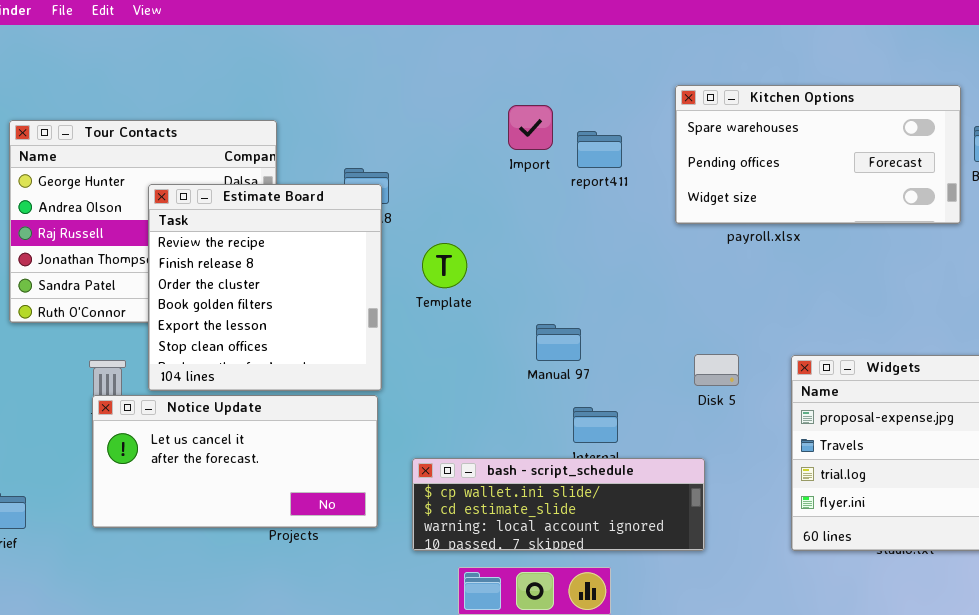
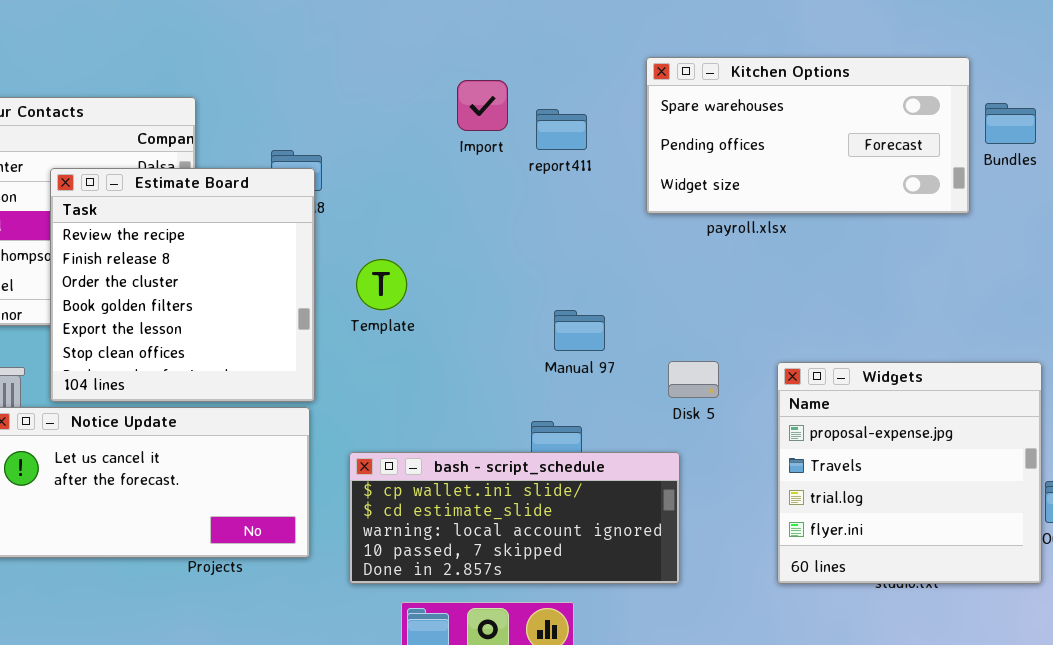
Template: [422,243,467,288] -> [356,259,407,310], moved
Manual 97: [536,324,581,361] -> [554,310,605,351], moved
bash - script_schedule: [412,458,705,551] -> [349,452,680,584], resized

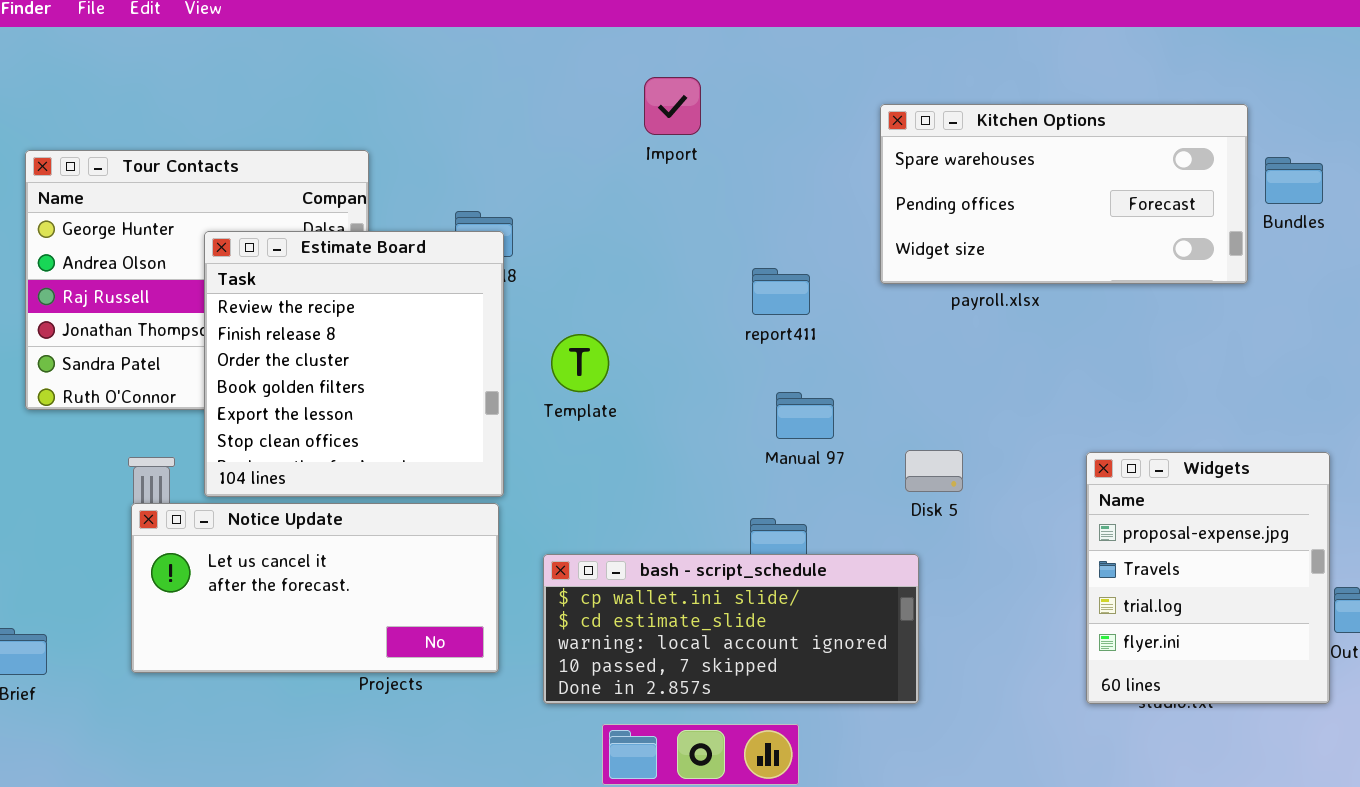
Import: [457,80,508,131] -> [644,77,701,135], moved
report411: [536,109,587,150] -> [752,268,810,315], moved
Widgets: [777,362,1042,584] -> [1086,452,1330,704], resized

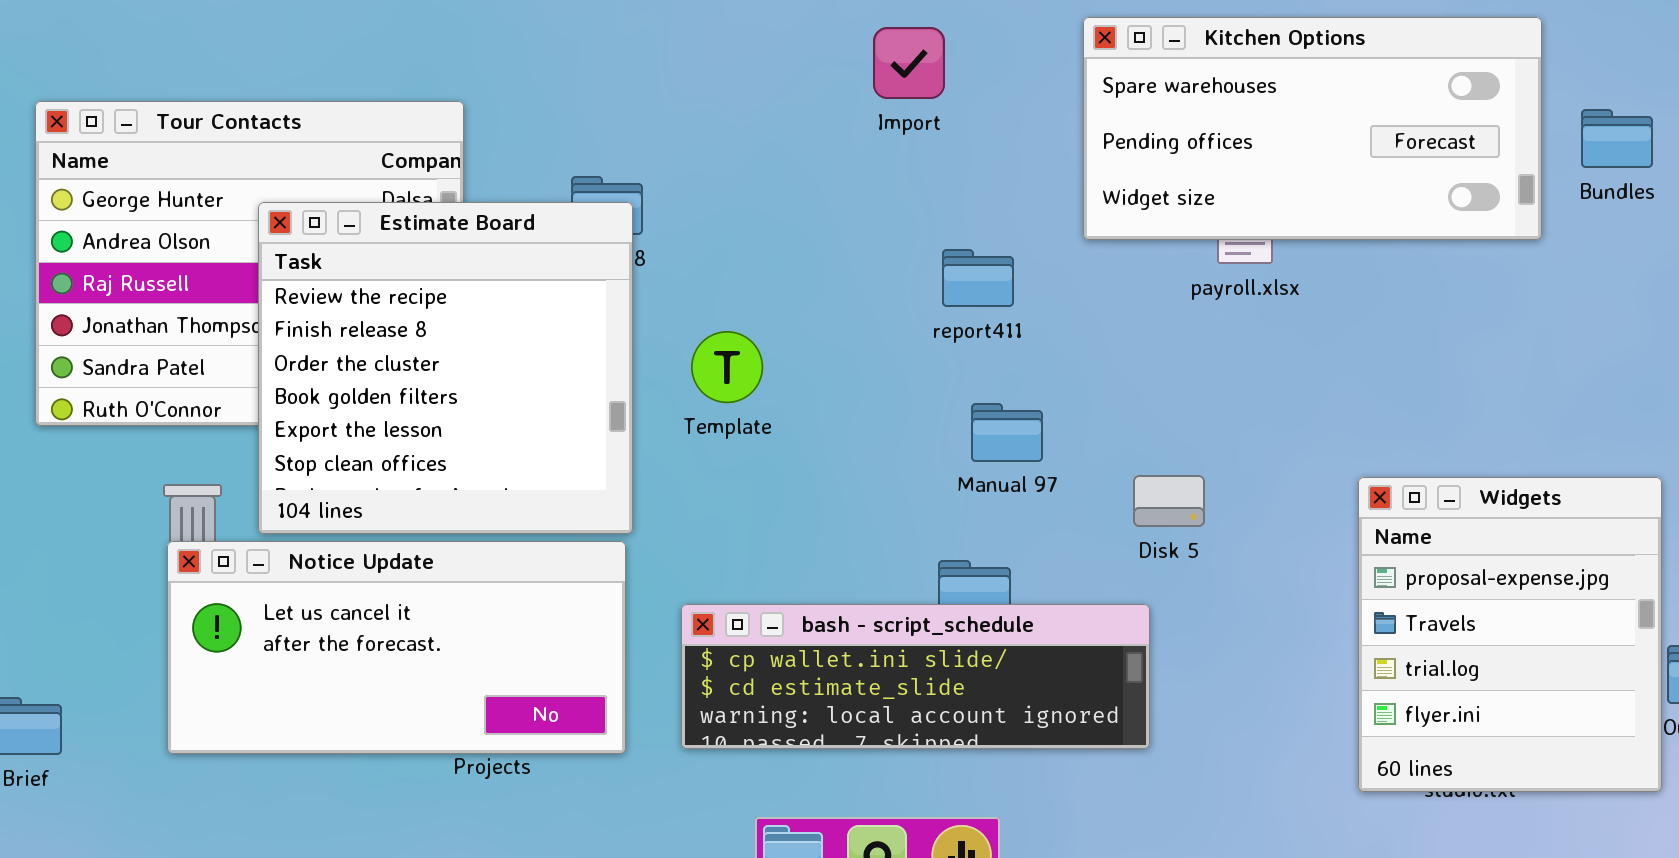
Import: [644,77,701,135] -> [873,27,945,99], moved
Kitchen Options: [880,104,1248,284] -> [1083,17,1542,240], moved
bash - script_schedule: [543,554,919,704] -> [681,604,1150,749], resized

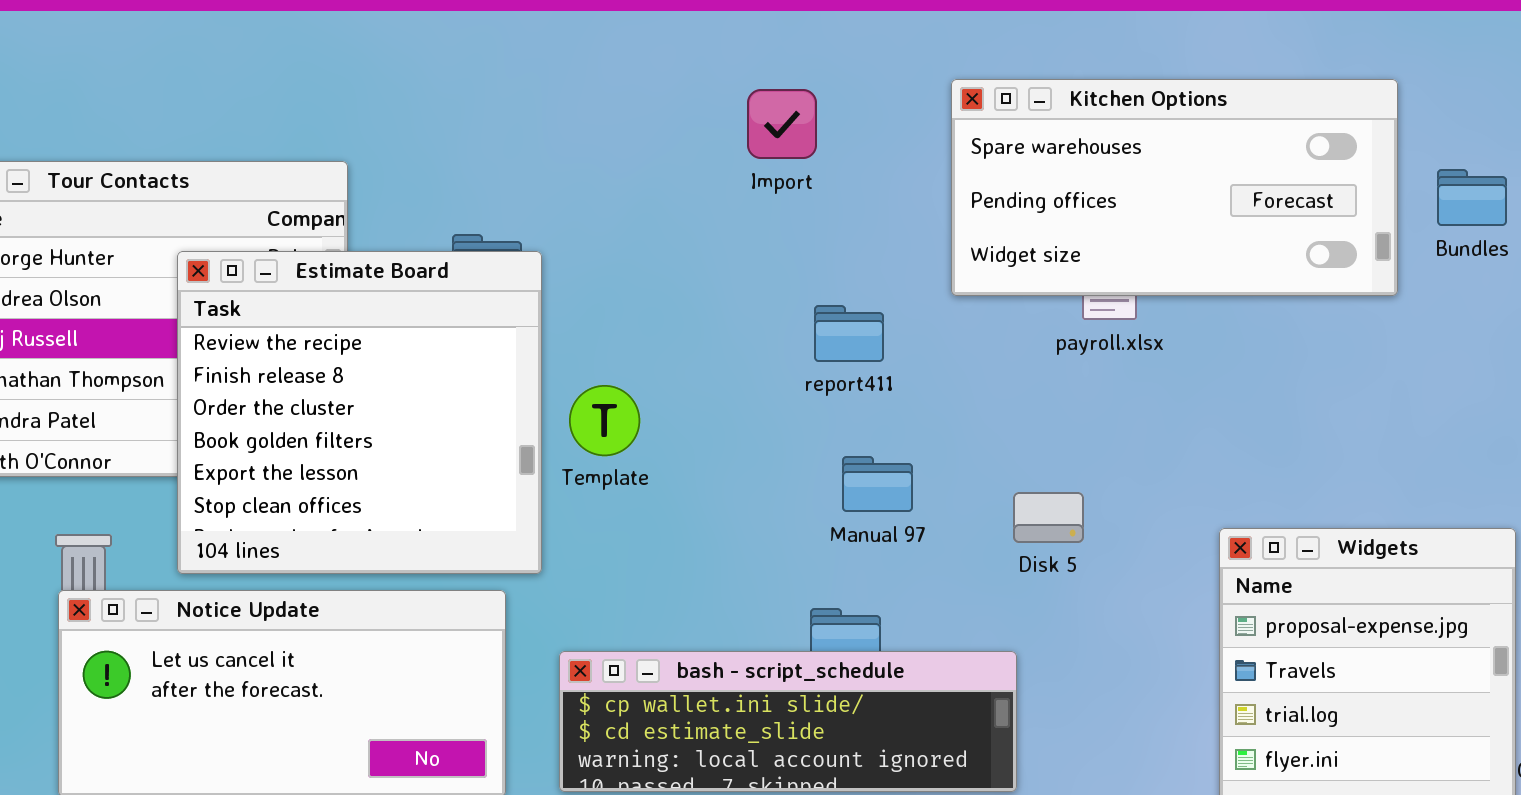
Estimate Board: [258,202,633,534] -> [177,251,542,574], moved
Disk 5: [1133,475,1205,527] -> [1013,492,1084,543], moved

